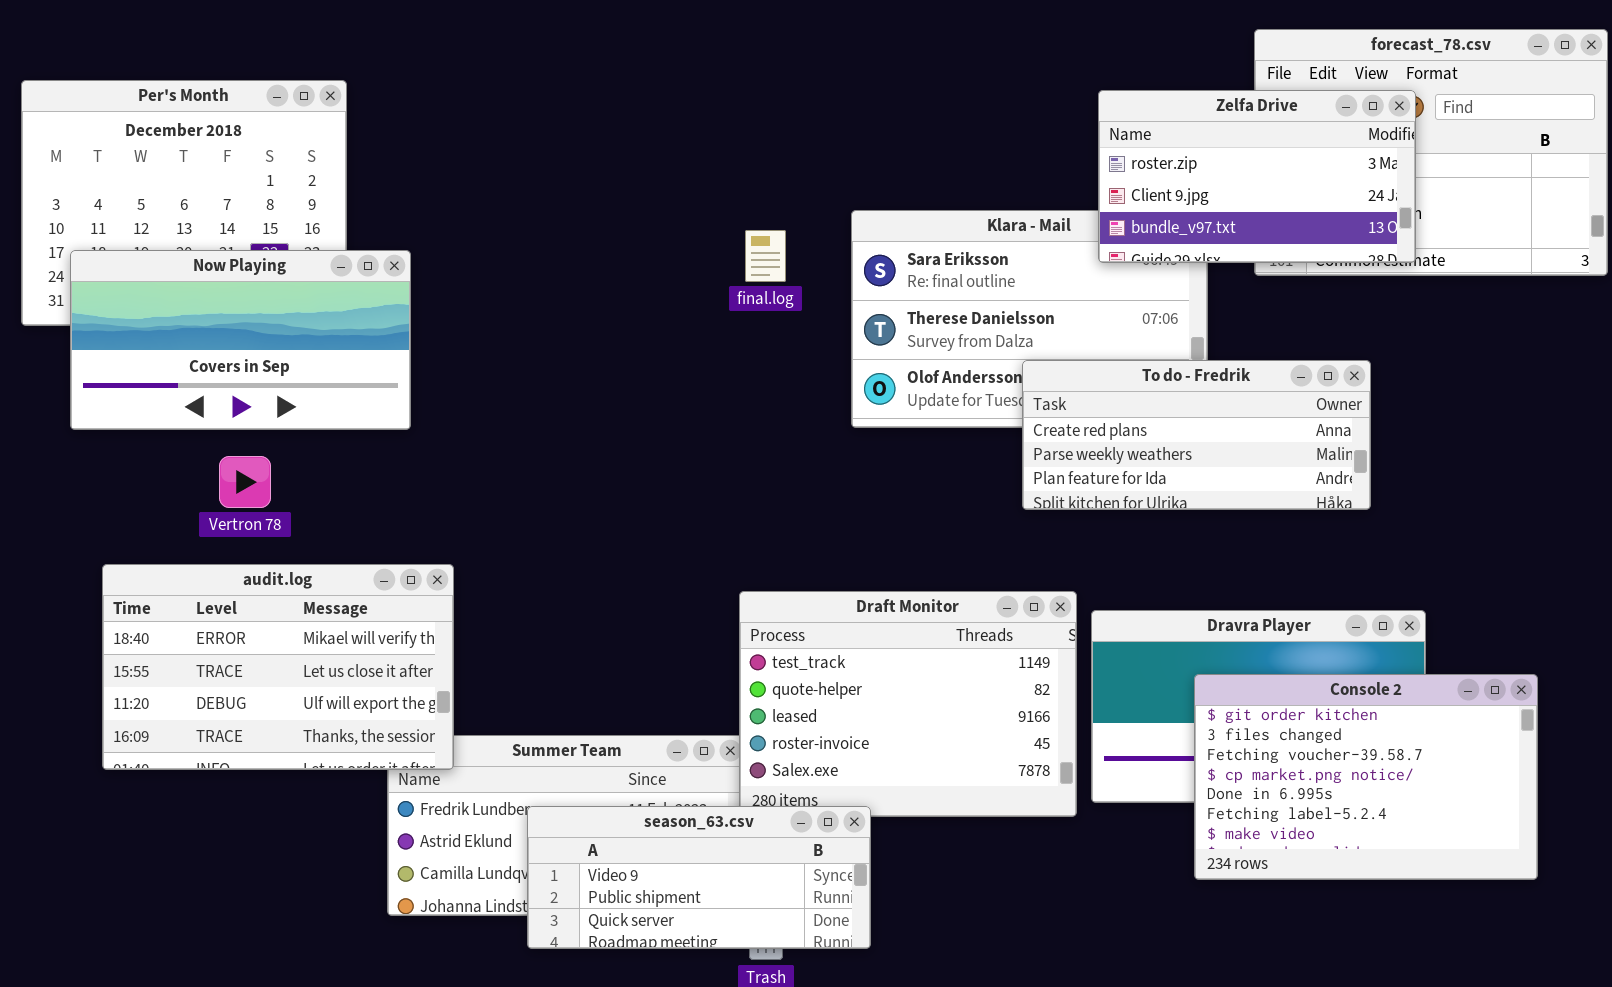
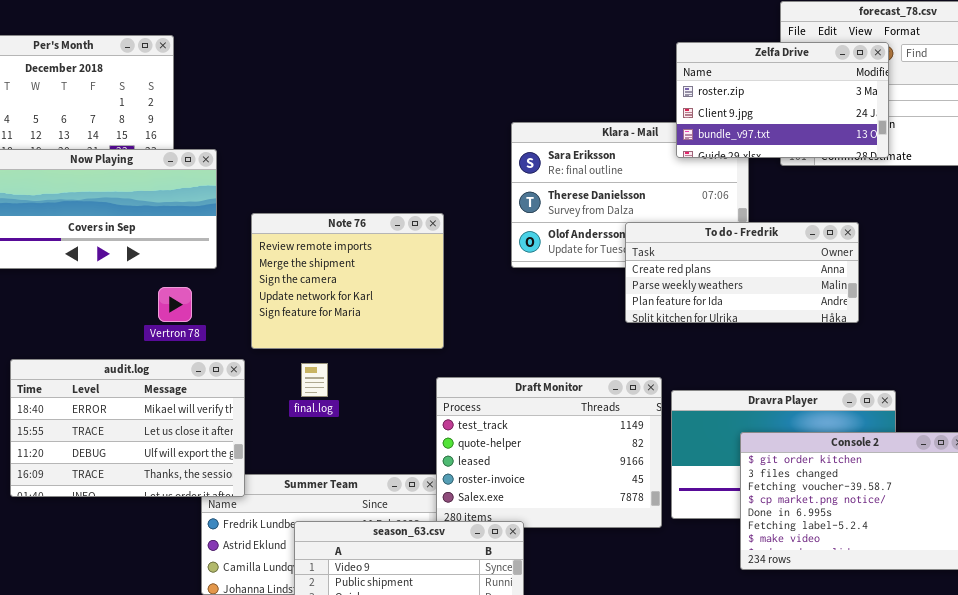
final.log: [745,230,786,282] -> [301,363,328,397], moved
Note 76: none -> [251,213,444,349], opened
Vertron 78: [219,456,271,508] -> [158,287,192,322], moved

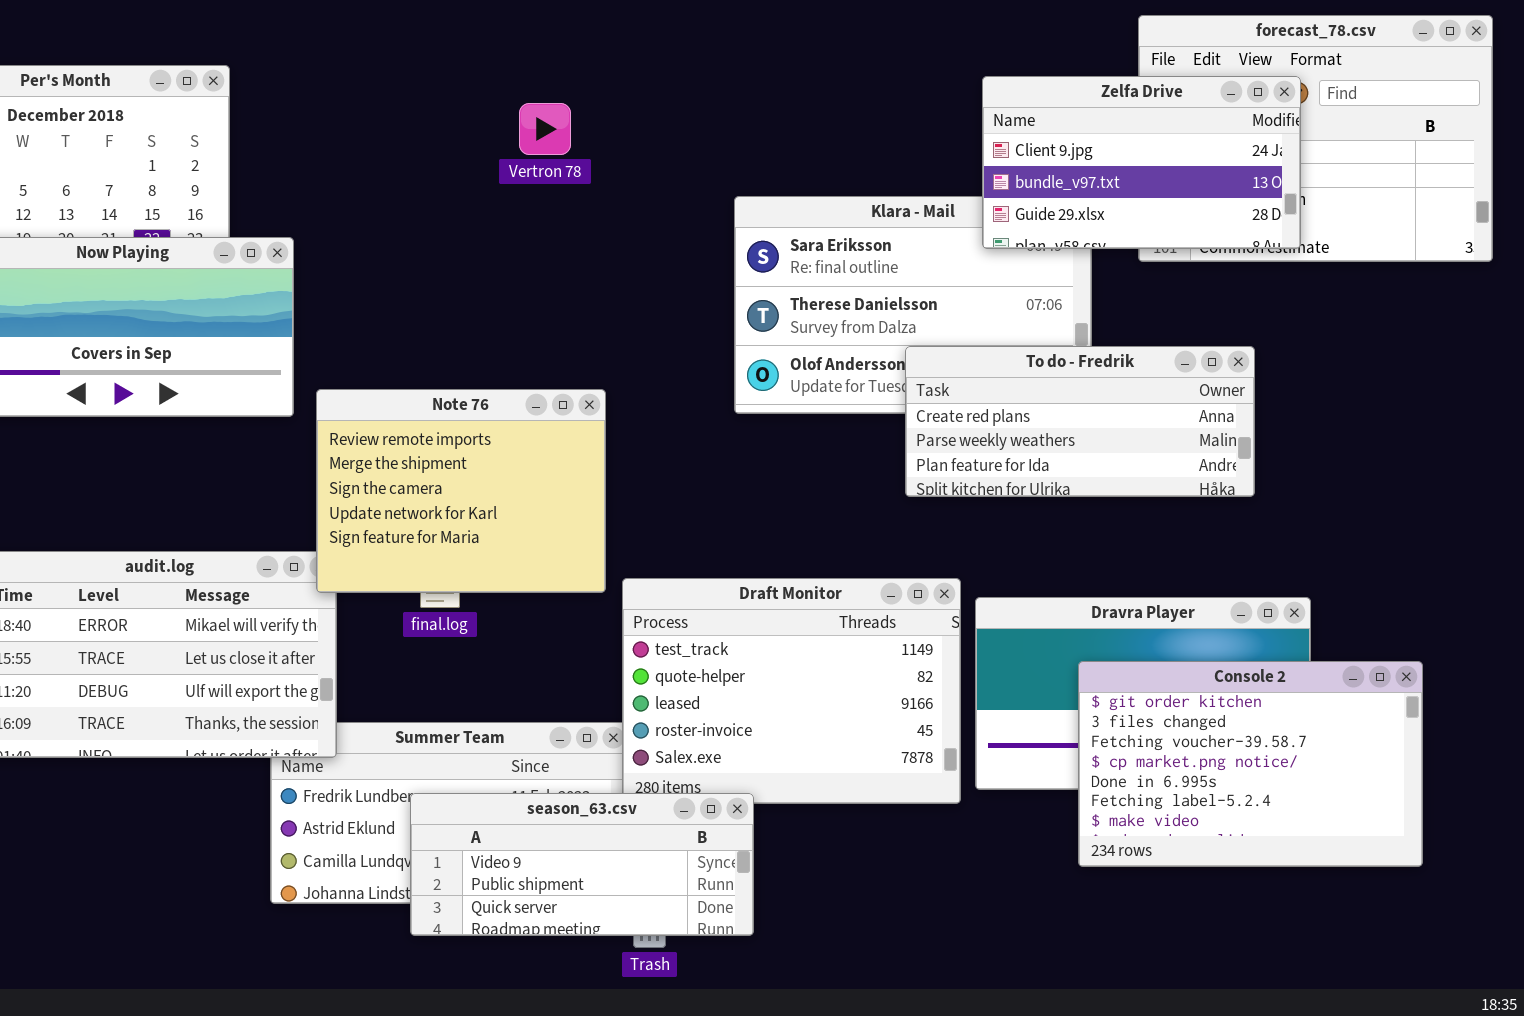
Zelfa Drive: [676,42,889,158] -> [982,76,1301,249], scrolled down 1 row
Note 76: [251,213,444,349] -> [316,389,606,593], moved
Vertron 78: [158,287,192,322] -> [519,103,571,155], moved

